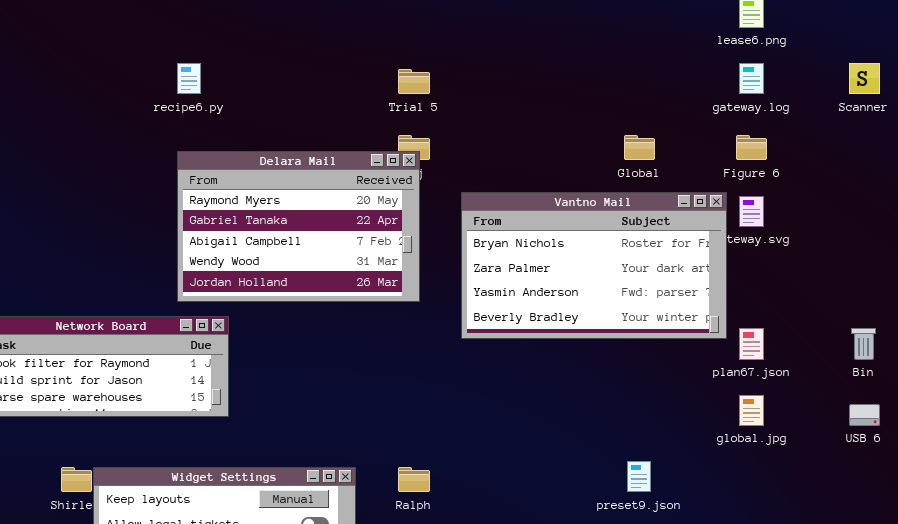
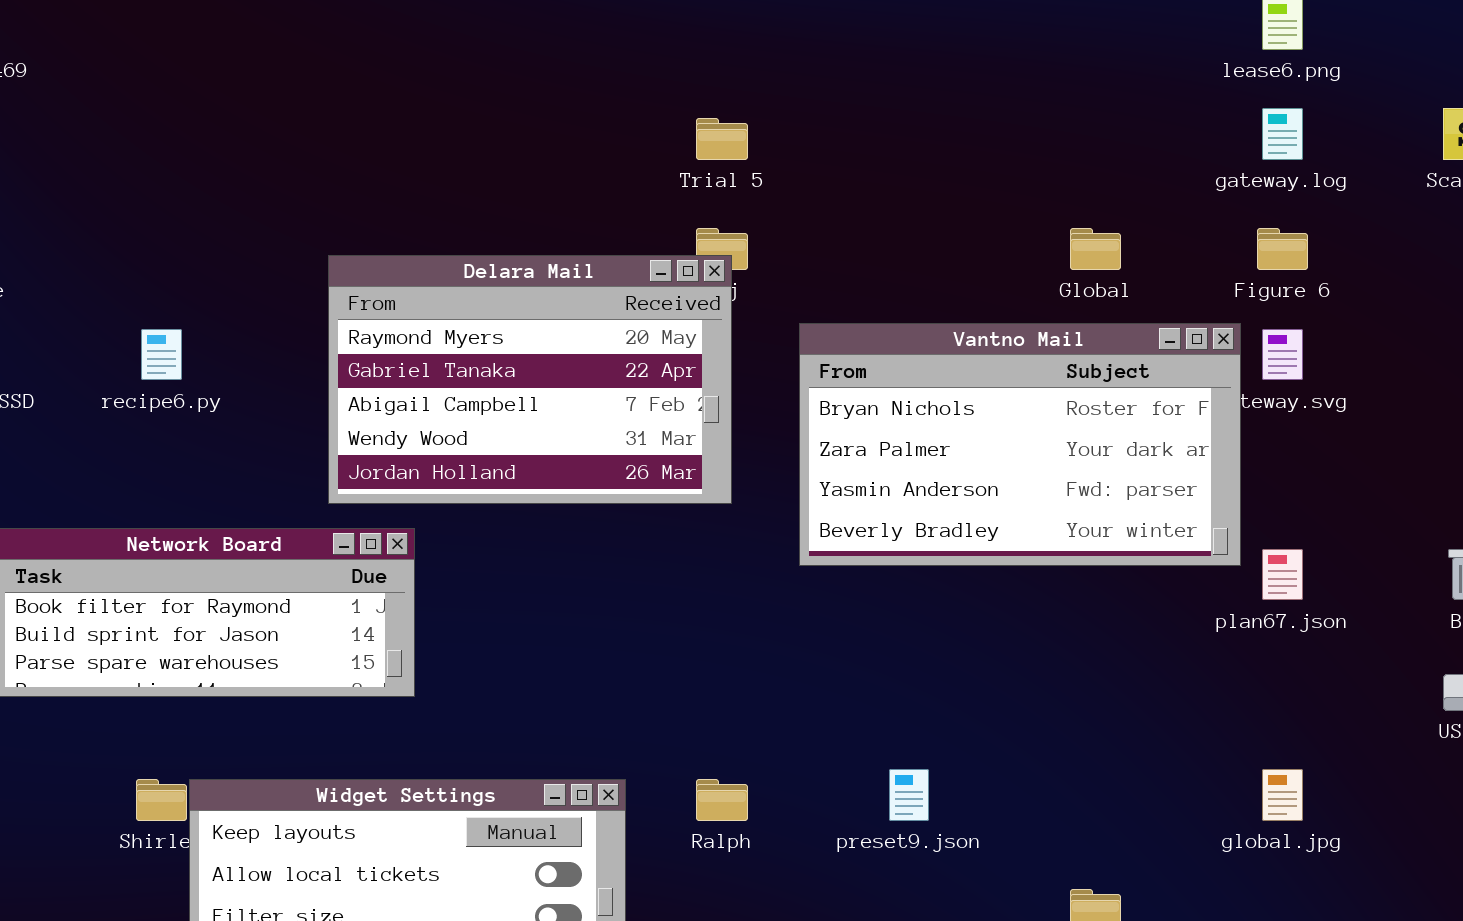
recipe6.py: [177,63,201,94] -> [141,329,182,380], moved
global.jpg: [739,395,764,426] -> [1262,769,1303,821], moved
preset9.json: [627,461,651,492] -> [889,769,929,821], moved

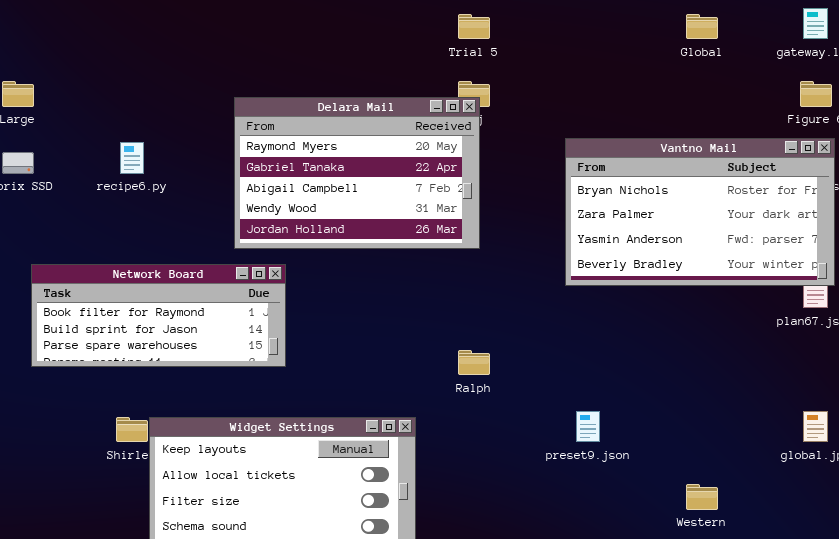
Global: [1070,228,1121,270] -> [686,14,718,39], moved
Vantno Mail: [799,323,1241,566] -> [565,138,835,286], moved
Ralph: [696,779,748,821] -> [458,350,490,375], moved

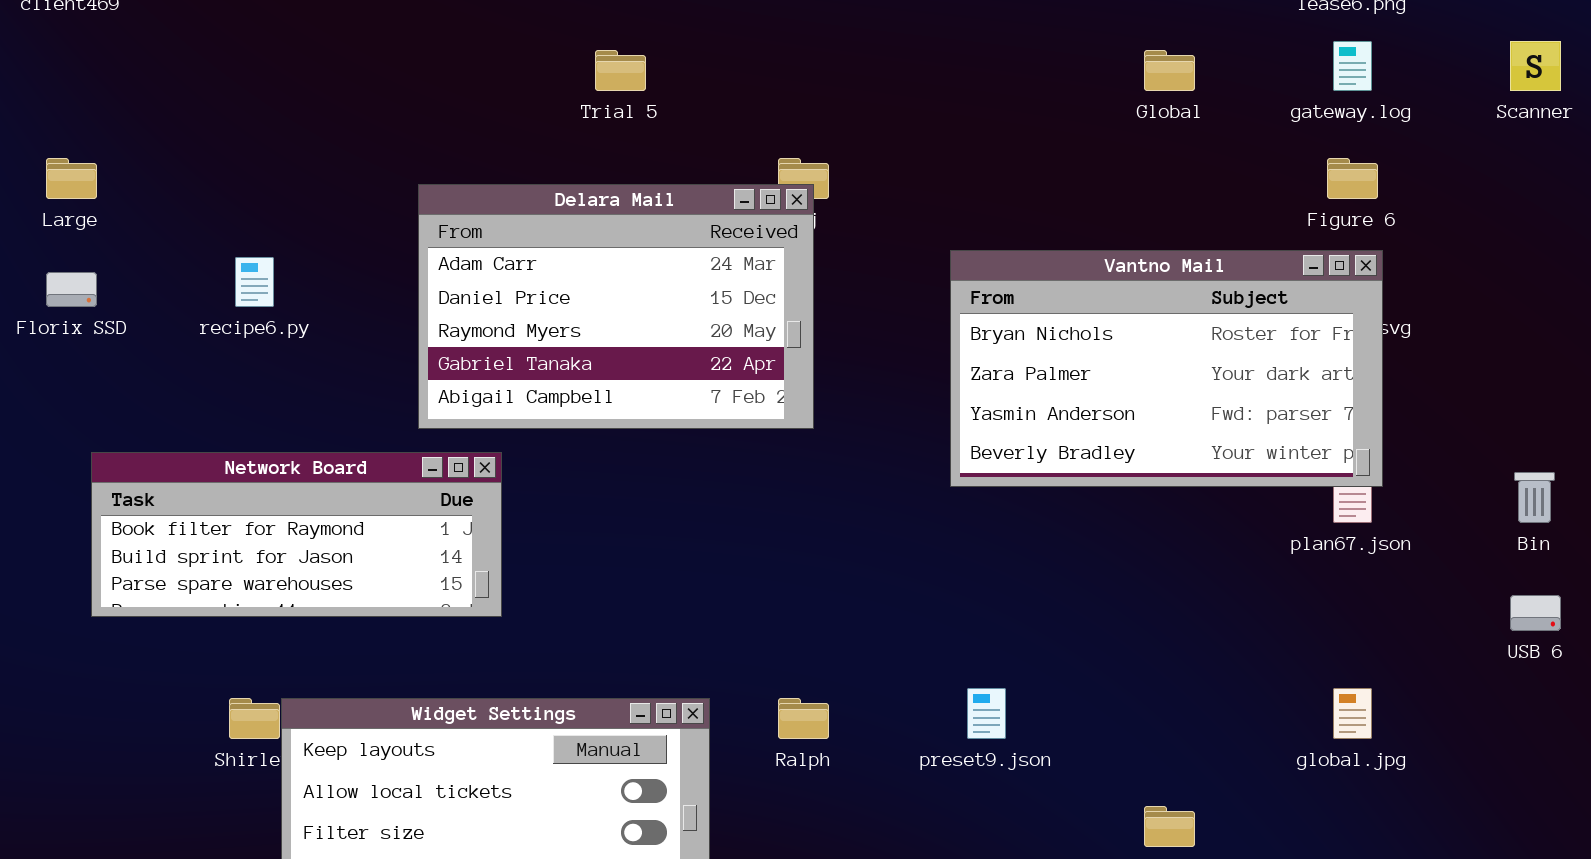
Trial 5: [458,14,490,39] -> [595,50,646,91], moved
Delara Mail: [234,97,480,249] -> [418,184,814,429], scrolled up 2 rows
Ralph: [458,350,490,375] -> [778,698,829,739], moved

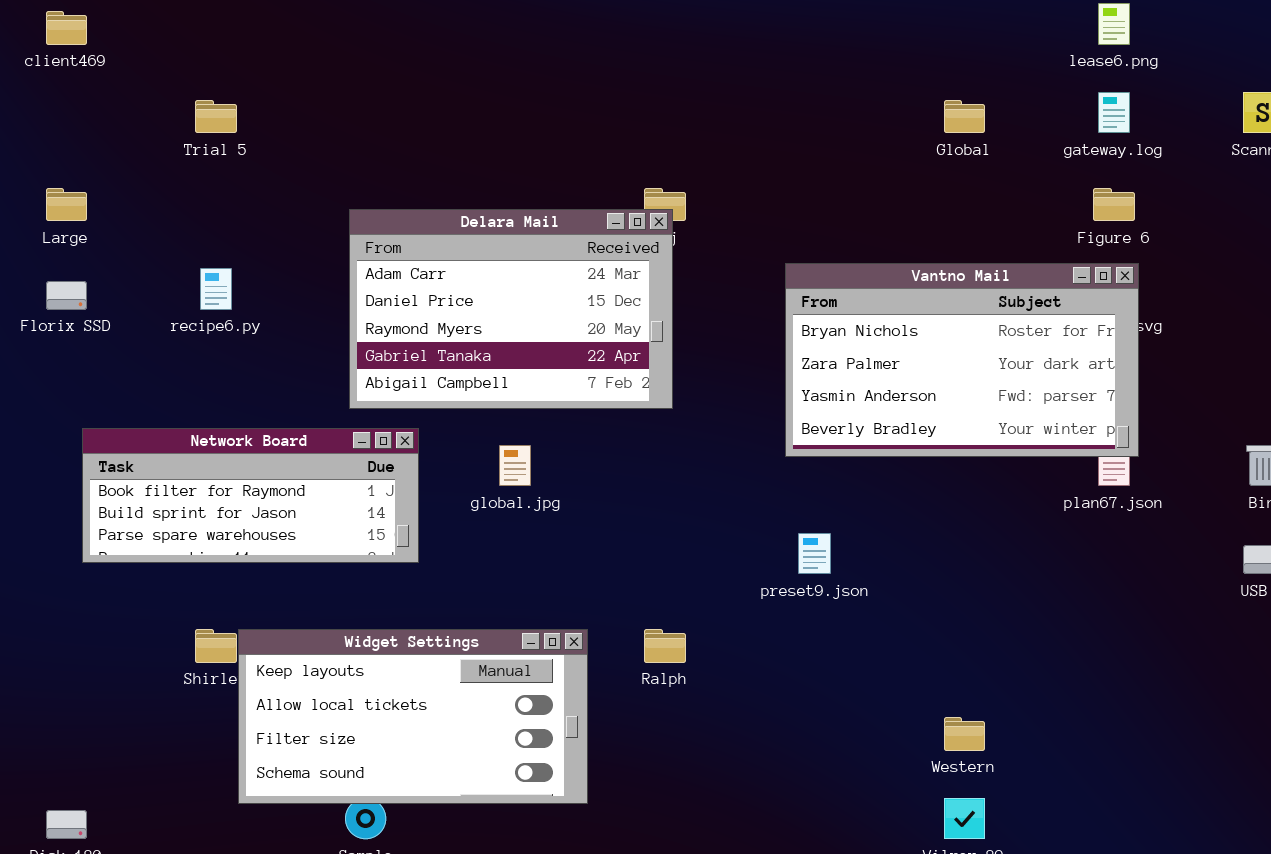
Trial 5: [595,50,646,91] -> [195,100,237,133], moved
preset9.json: [967,688,1006,739] -> [798,533,831,574], moved
global.jpg: [1333,688,1372,739] -> [499,445,531,486], moved

